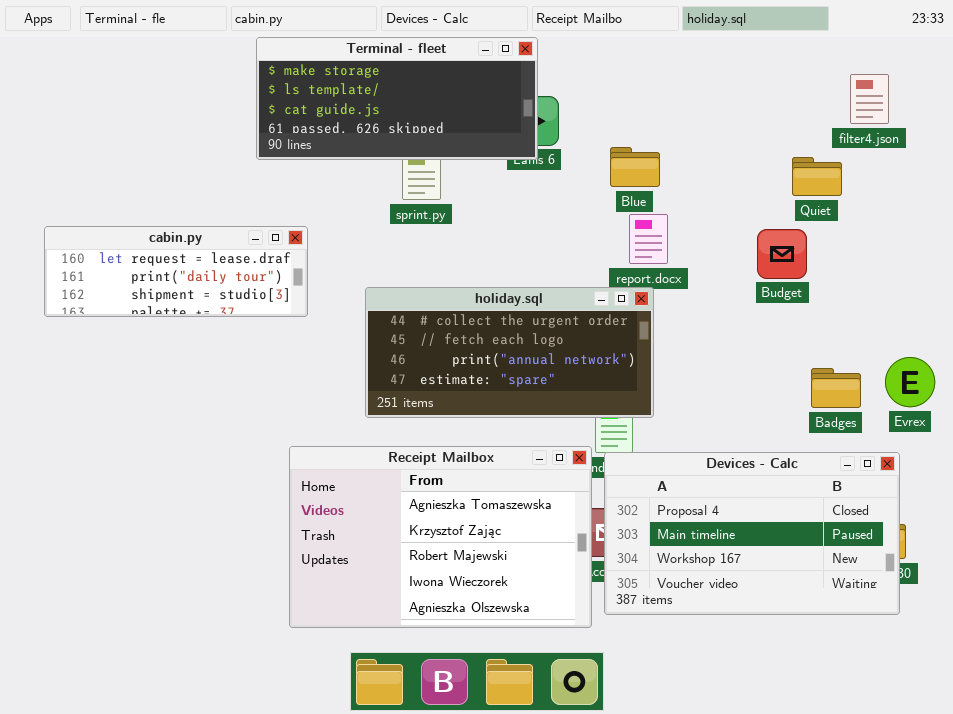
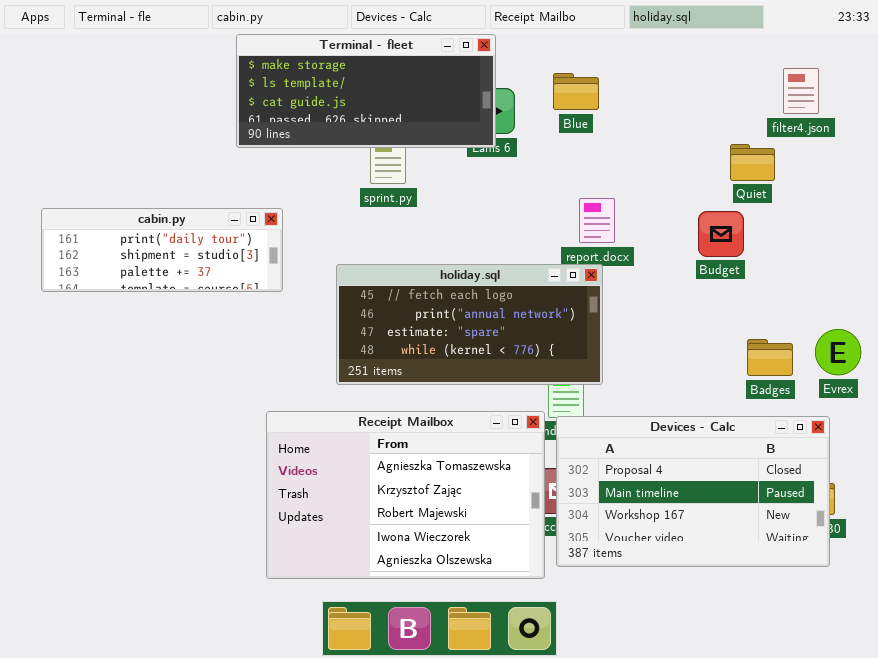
Blue: [610,147,660,187] -> [553,73,599,110], moved
cabin.py: [44,226,308,317] -> [41,208,283,292], scrolled down 1 row
holiday.sql: [365,287,654,418] -> [336,264,603,385], scrolled down 1 row

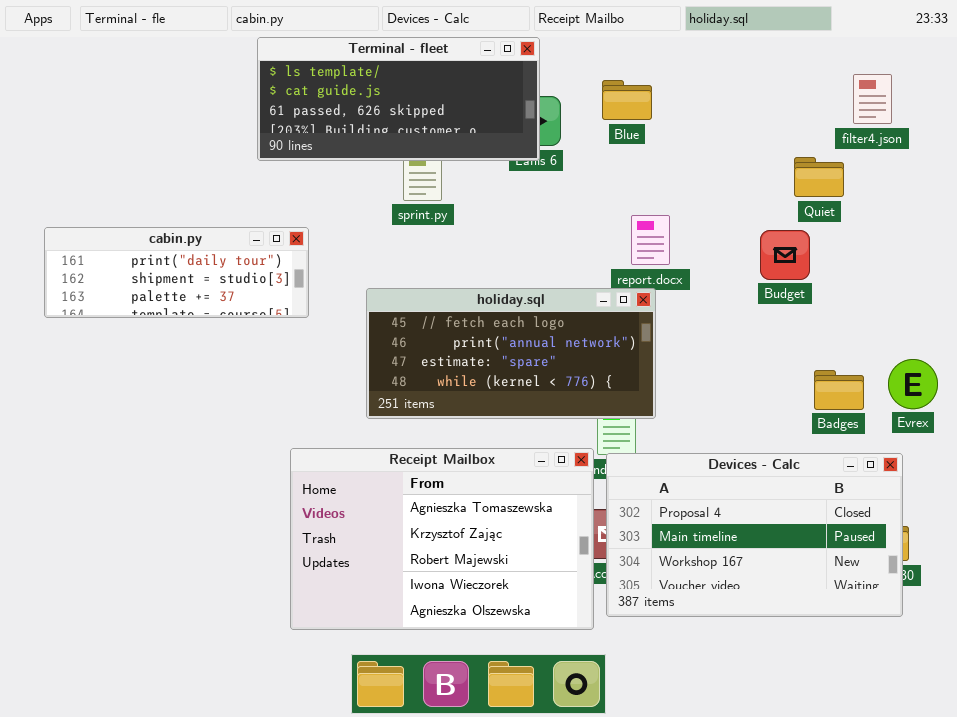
Terminal - fleet: [236,34,496,148] -> [257,37,540,161], scrolled down 1 row

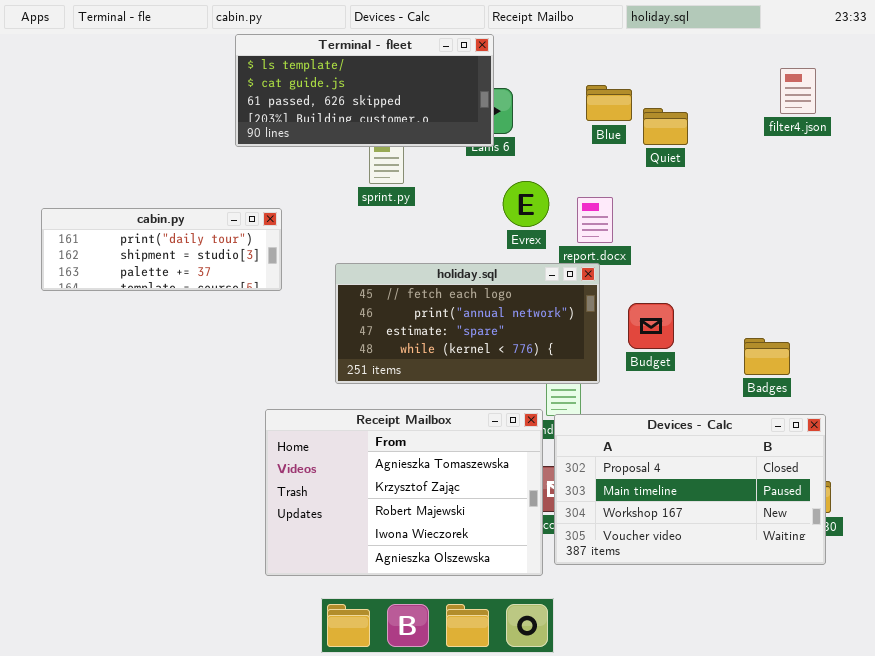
Blue: [602,80,652,120] -> [586,85,632,121], moved
Quiet: [794,157,844,197] -> [643,108,688,145], moved
Budget: [760,230,810,280] -> [628,303,674,349], moved
Evrex: [888,359,938,409] -> [503,181,549,227], moved

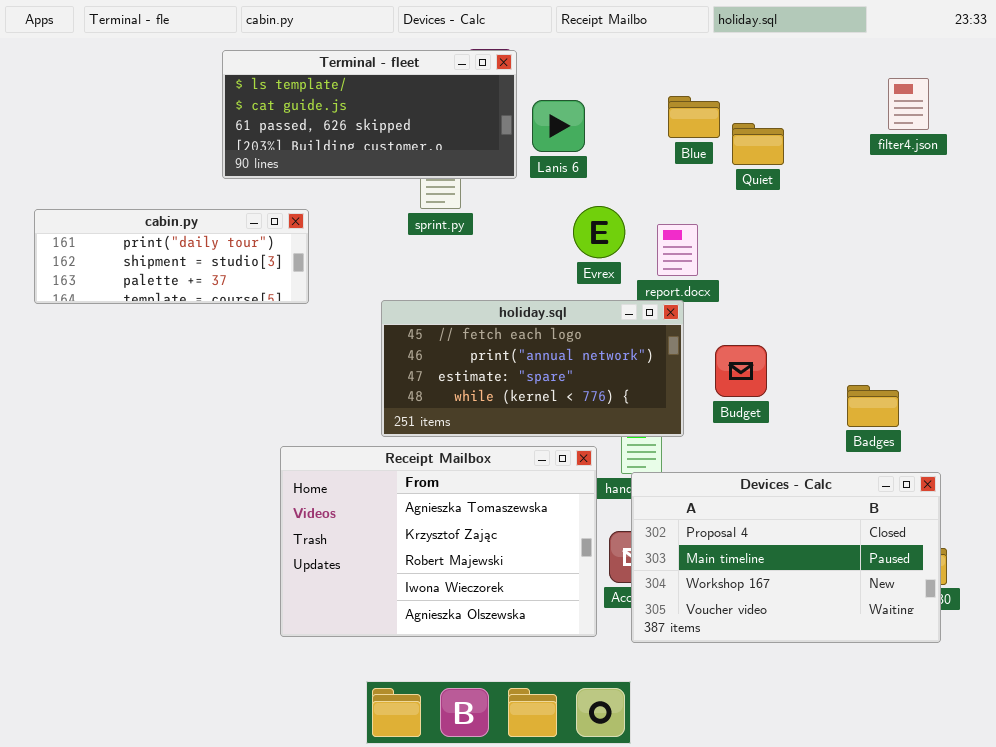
Terminal - fleet: [235,34,494,147] -> [222,50,517,179], moved
cabin.py: [41,208,282,291] -> [34,209,309,304], moved
Receipt Mailbox: [265,409,543,576] -> [280,446,597,637], moved

